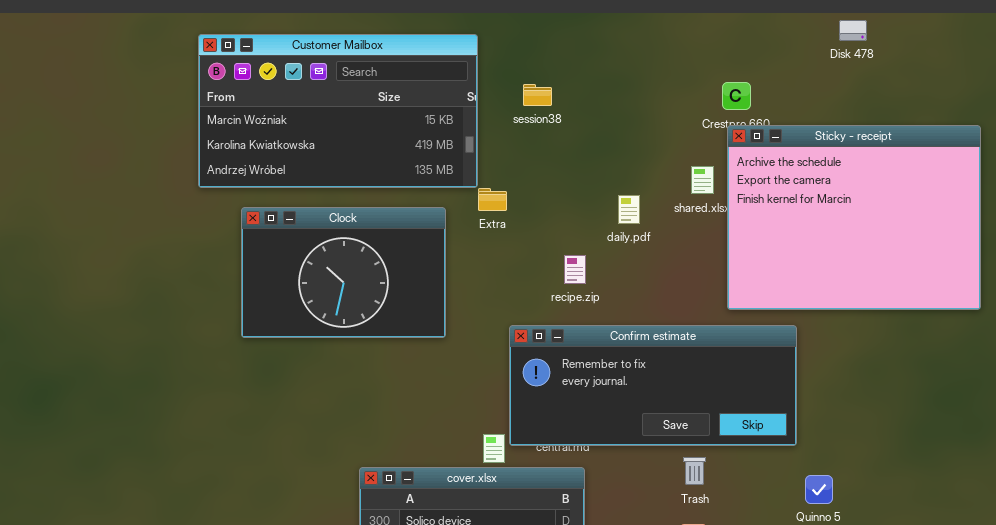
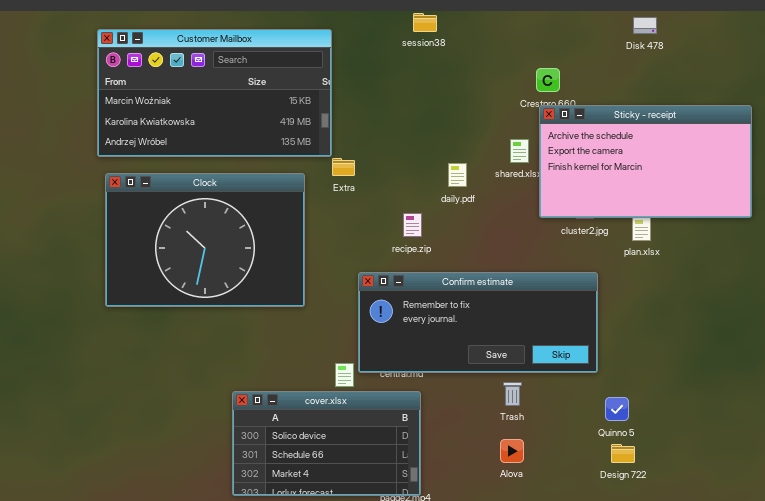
session38: [523,84,552,106] -> [413,13,437,32], moved
Sticky - receipt: [727,125,981,310] -> [539,105,752,218], resized
Clock: [241,207,446,338] -> [105,173,305,307], resized

